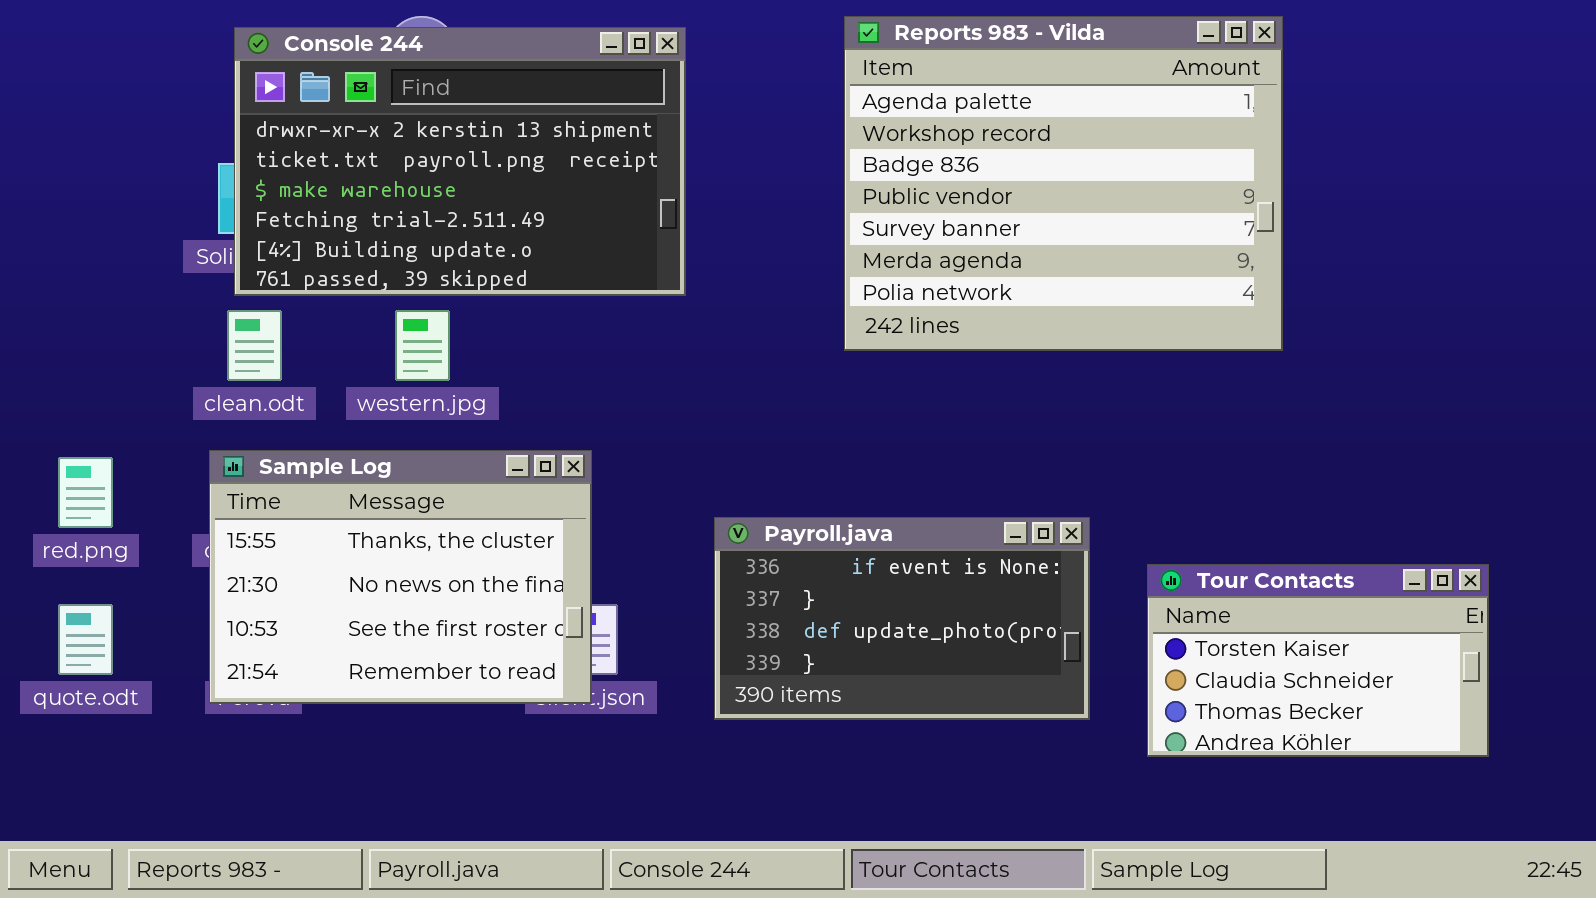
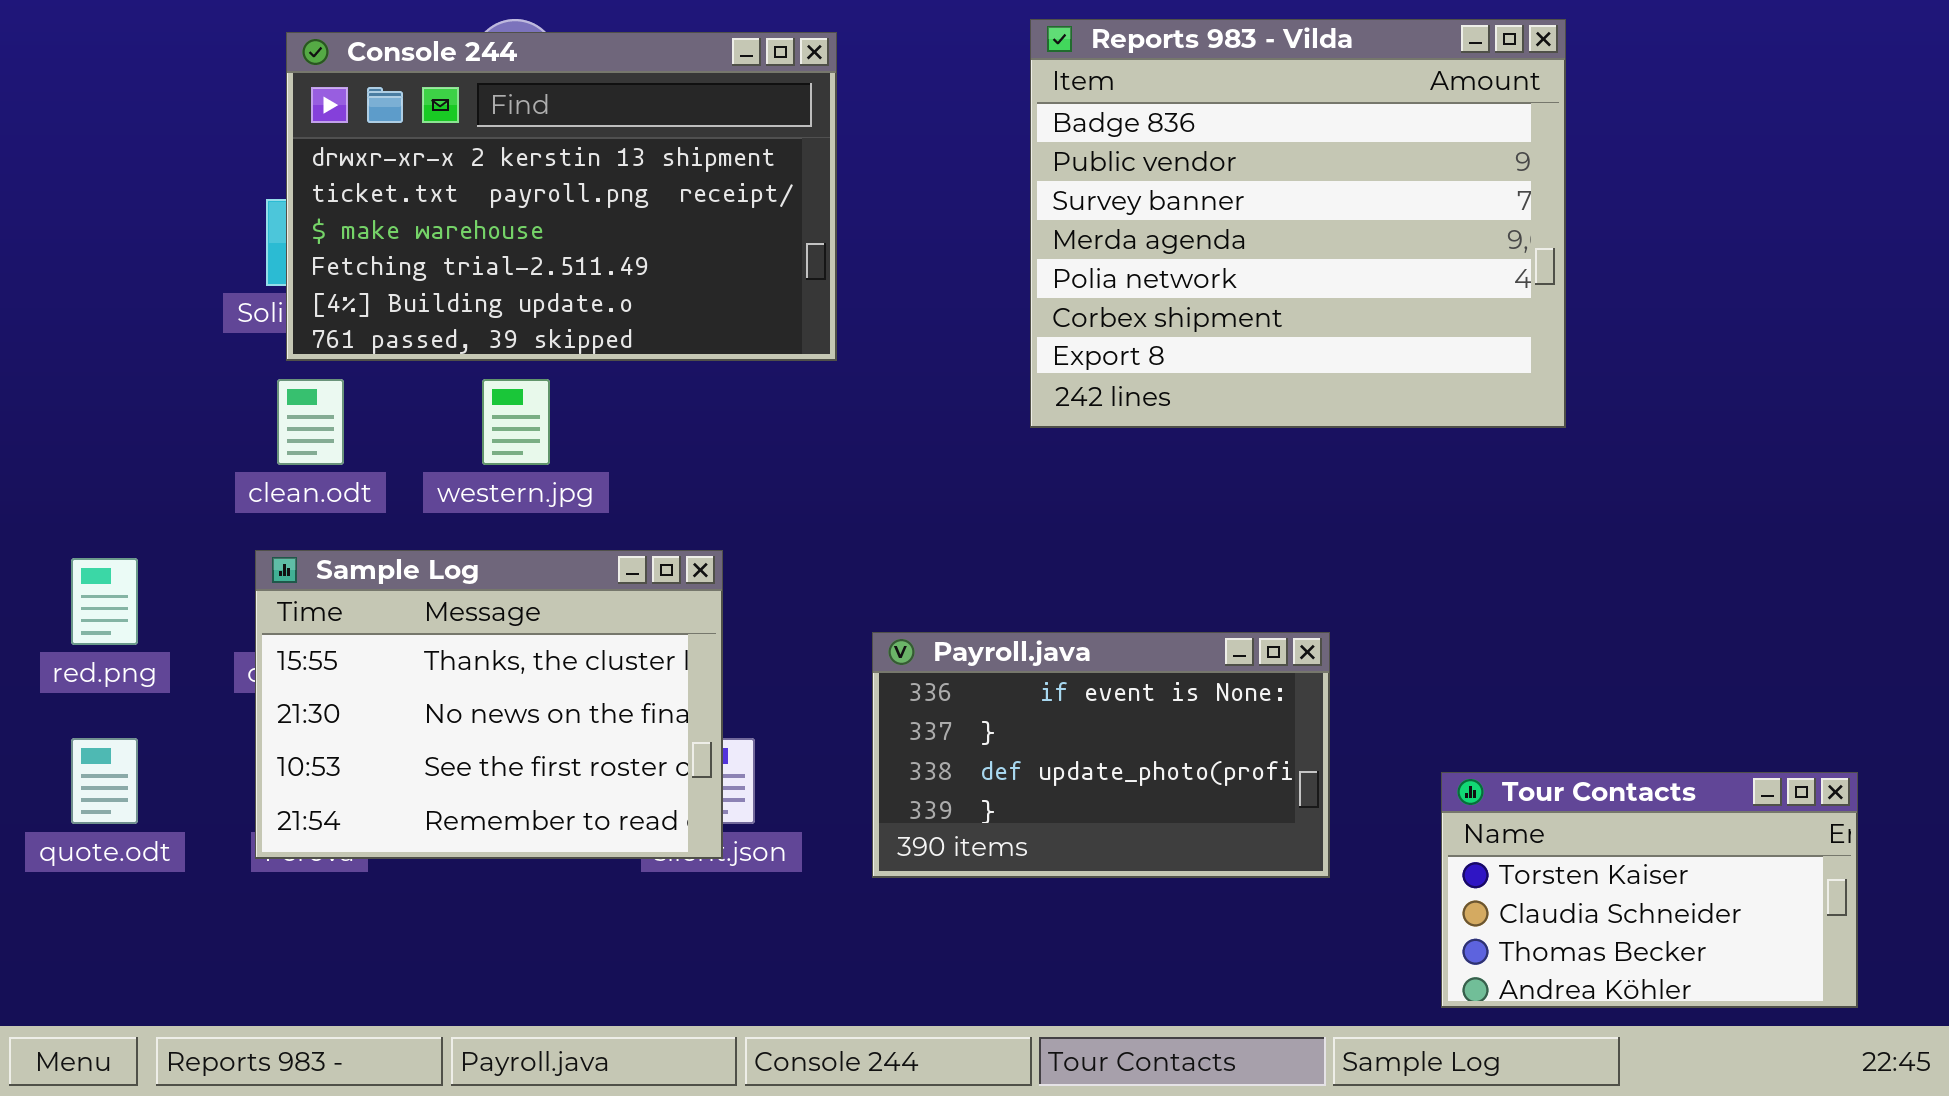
Reports 983 - Vilda: [844,16,1283,351] -> [1030,19,1566,428], scrolled down 2 rows
Tour Contacts: [1147,564,1489,757] -> [1441,772,1858,1008], moved

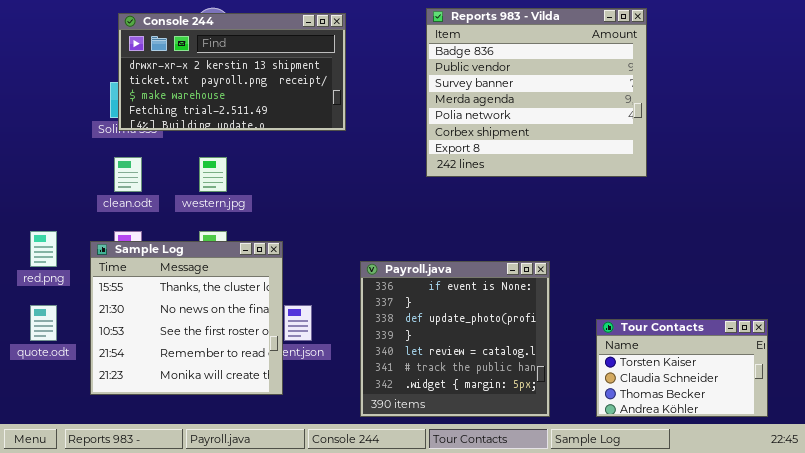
Console 244: [286,32,837,361] -> [118,13,346,131], resized
Sample Log: [255,550,723,859] -> [90,241,283,395], moved, resized
Payroll.java: [872,632,1330,878] -> [360,261,550,417], resized

